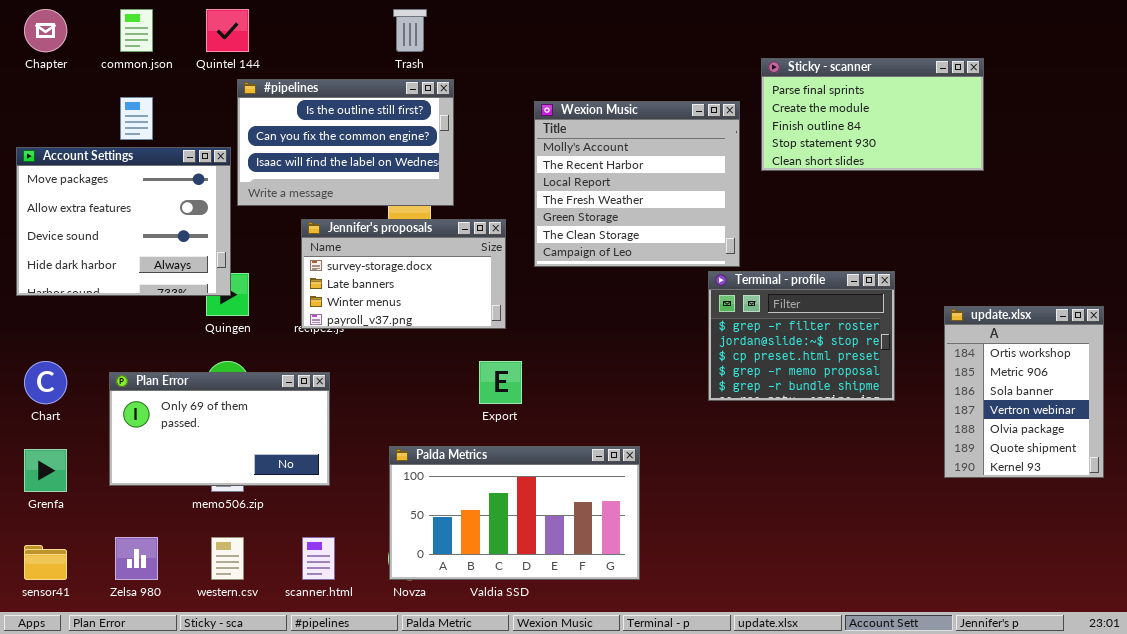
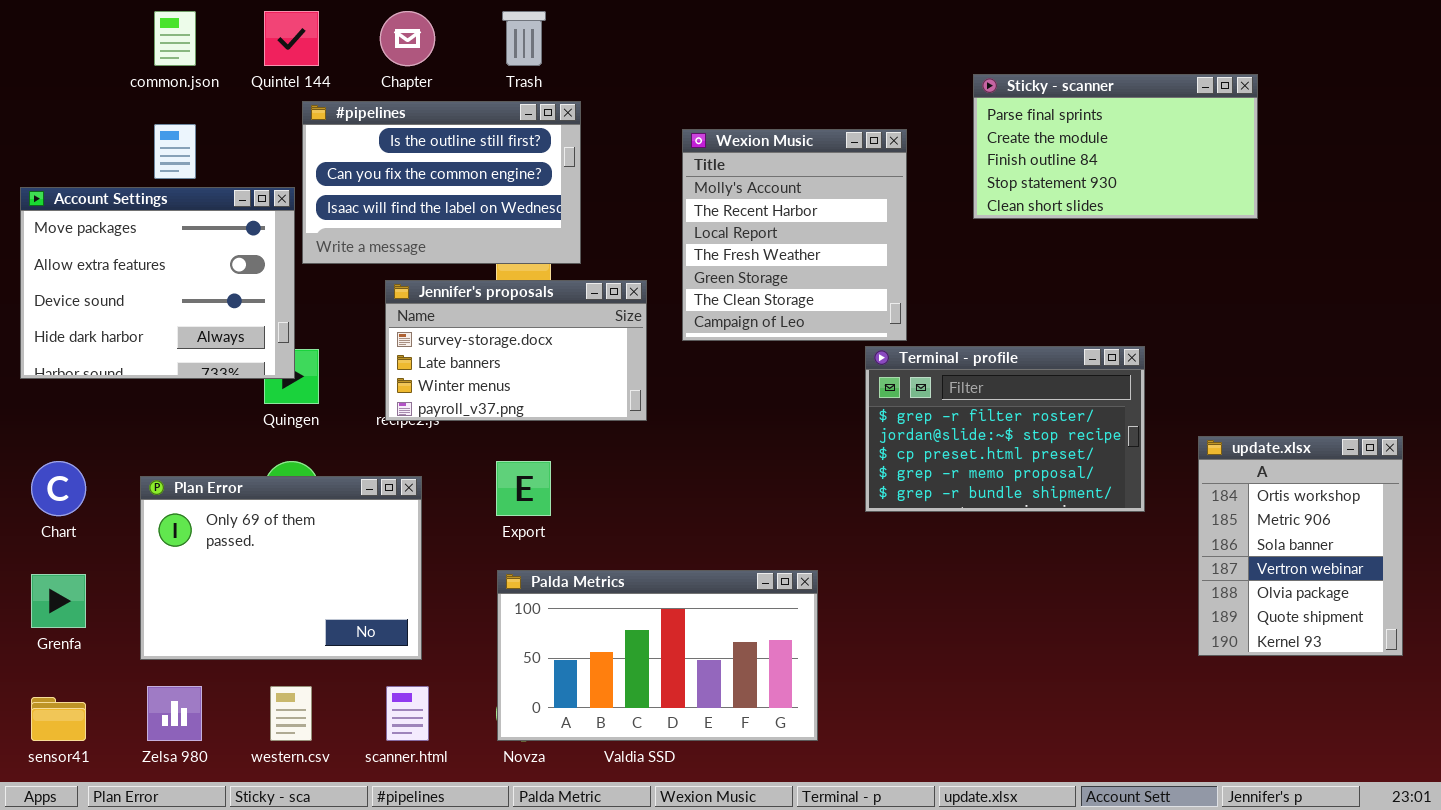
Chapter: [24,9,67,52] -> [380,11,435,66], moved
Wexion Music: [534,101,740,267] -> [682,129,907,341], resized
Terminal - profile: [708,271,895,401] -> [865,346,1145,512], resized
update.xlsx: [944,306,1104,478] -> [1198,436,1403,656], moved
Export: [479,361,522,404] -> [496,461,551,516], moved
Plan Error: [109,372,330,486] -> [140,476,422,660], resized

